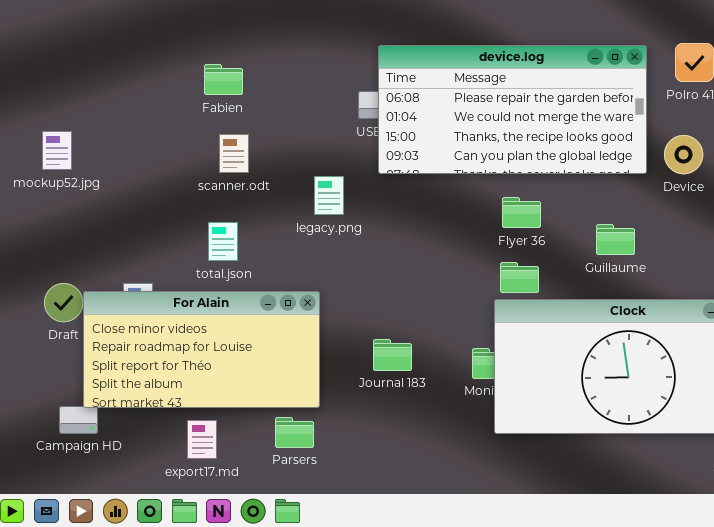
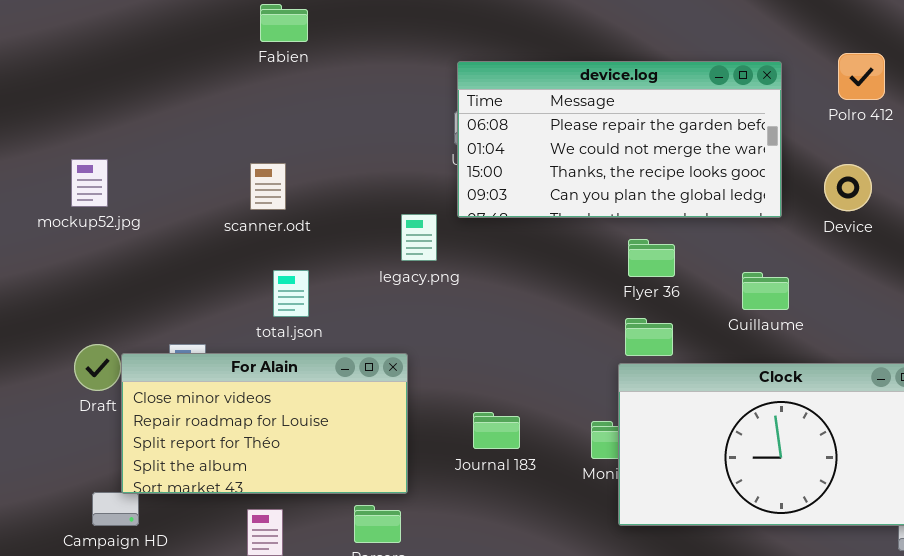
device.log: [378,45,647,174] -> [457,61,782,218], moved
Fabien: [204,64,243,95] -> [260,4,308,42], moved
scanner.odt: [219,134,249,173] -> [250,163,286,210], moved

